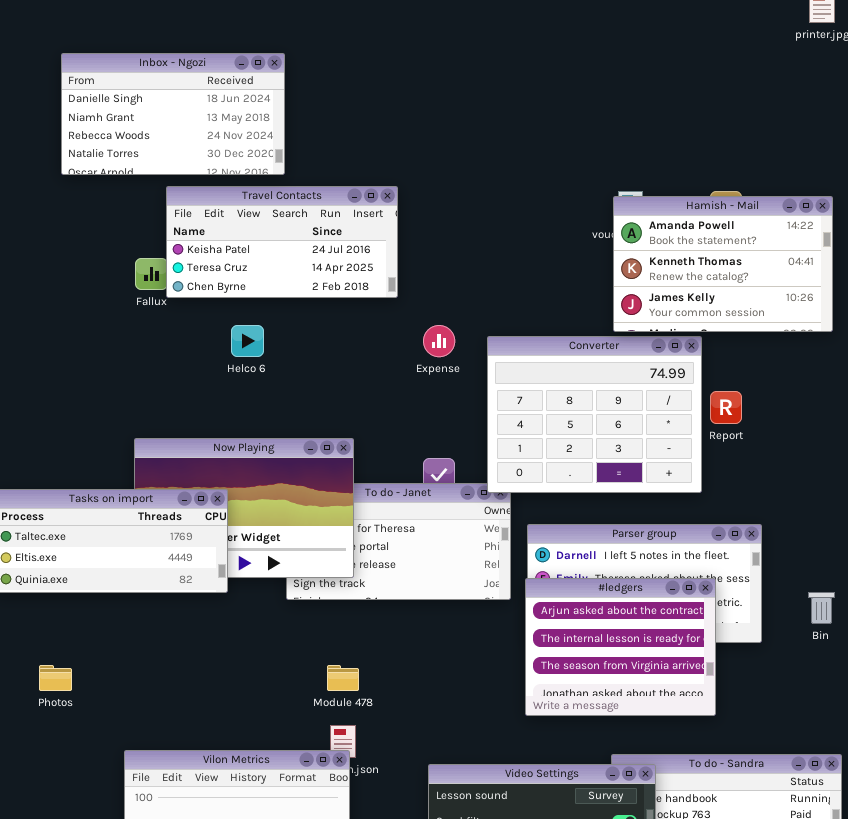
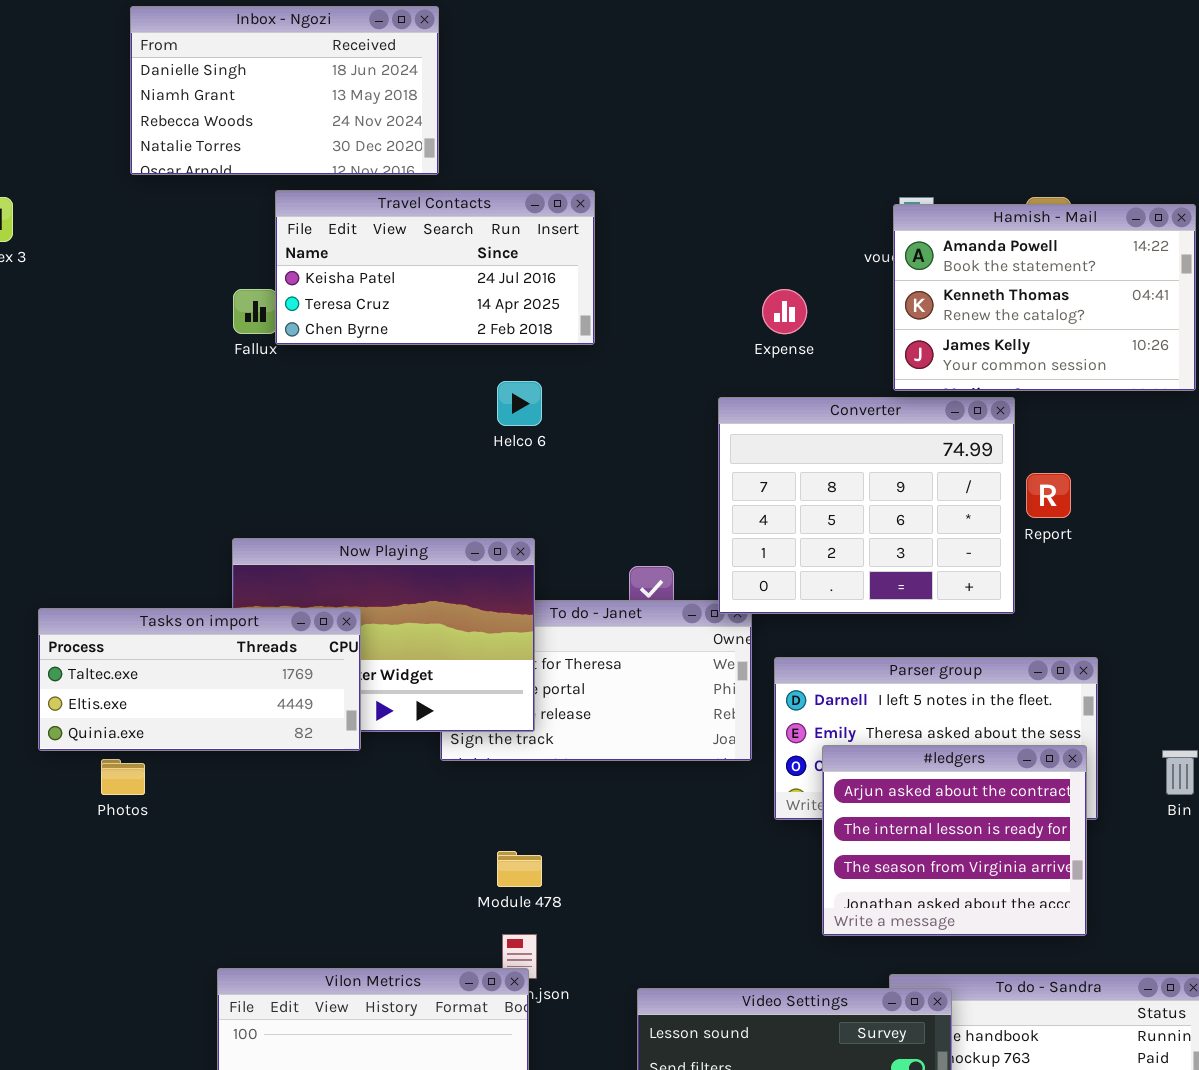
Helco 6: [231,325,264,357] -> [497,381,542,426], moved
Expense: [423,325,455,357] -> [762,289,807,334], moved
#ledgers: [525,578,716,716] -> [822,745,1087,936], moved
Photos: [39,665,72,691] -> [101,759,145,795], moved

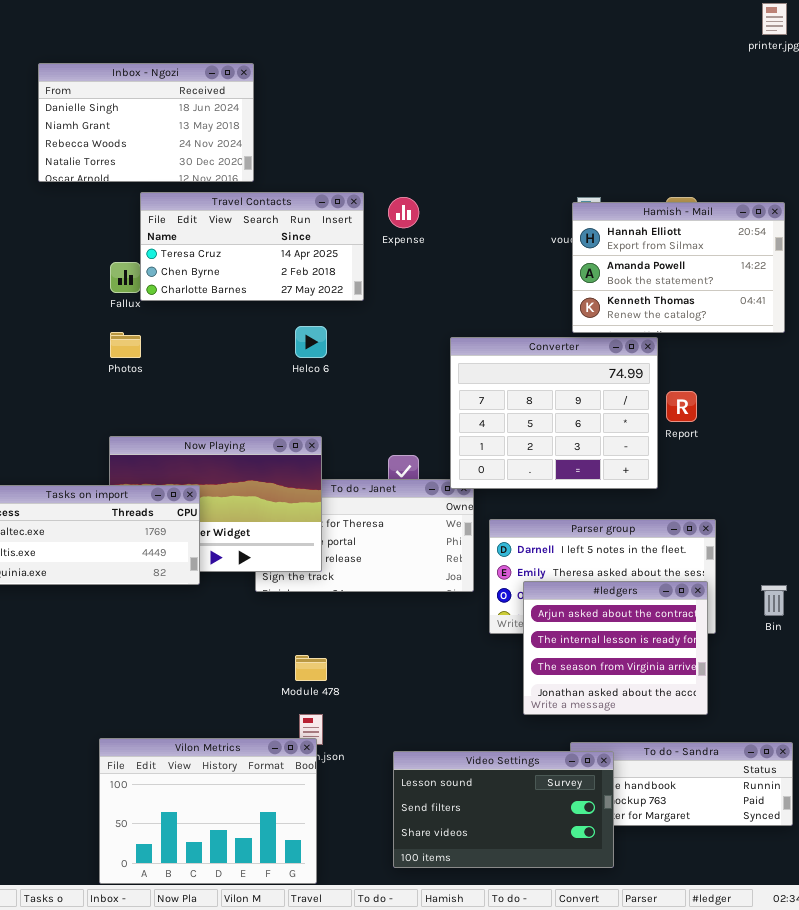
Travel Contacts: [275,190,595,345] -> [140,192,364,301], scrolled down 1 row
Hamish - Mail: [893,204,1196,391] -> [572,202,785,333], scrolled up 1 row
Expense: [762,289,807,334] -> [388,197,419,228], moved
Photos: [101,759,145,795] -> [110,332,141,358], moved

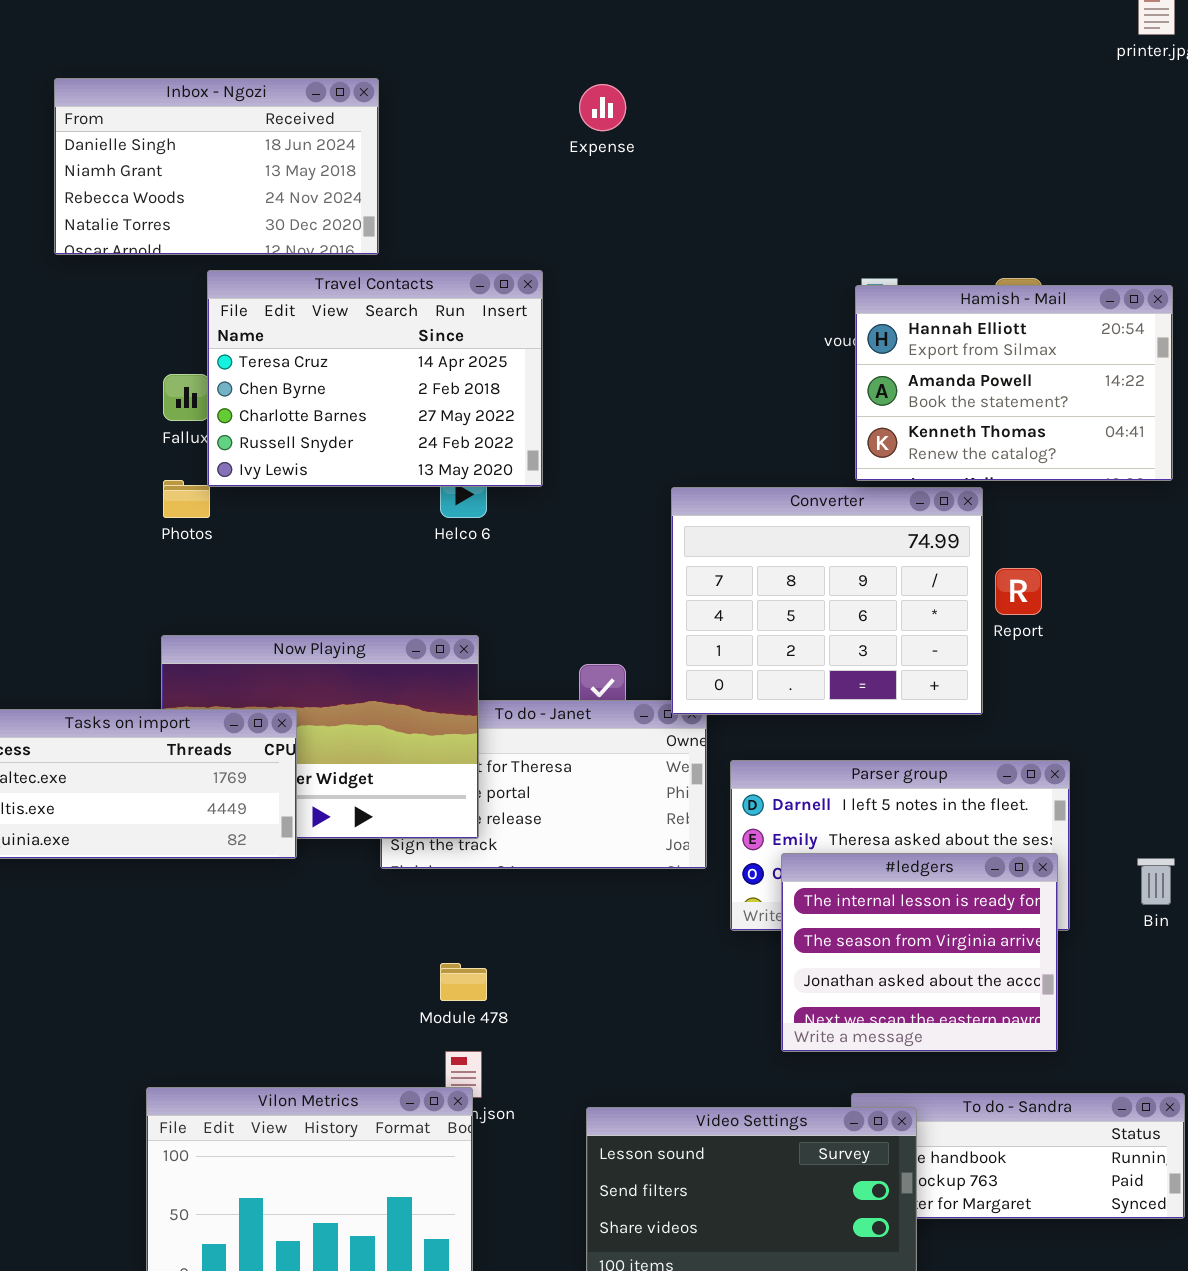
Travel Contacts: [140,192,364,301] -> [207,270,543,487], resized
Expense: [388,197,419,228] -> [579,84,626,131], moved
#ledgers: [523,581,708,715] -> [781,853,1058,1052], scrolled down 1 row

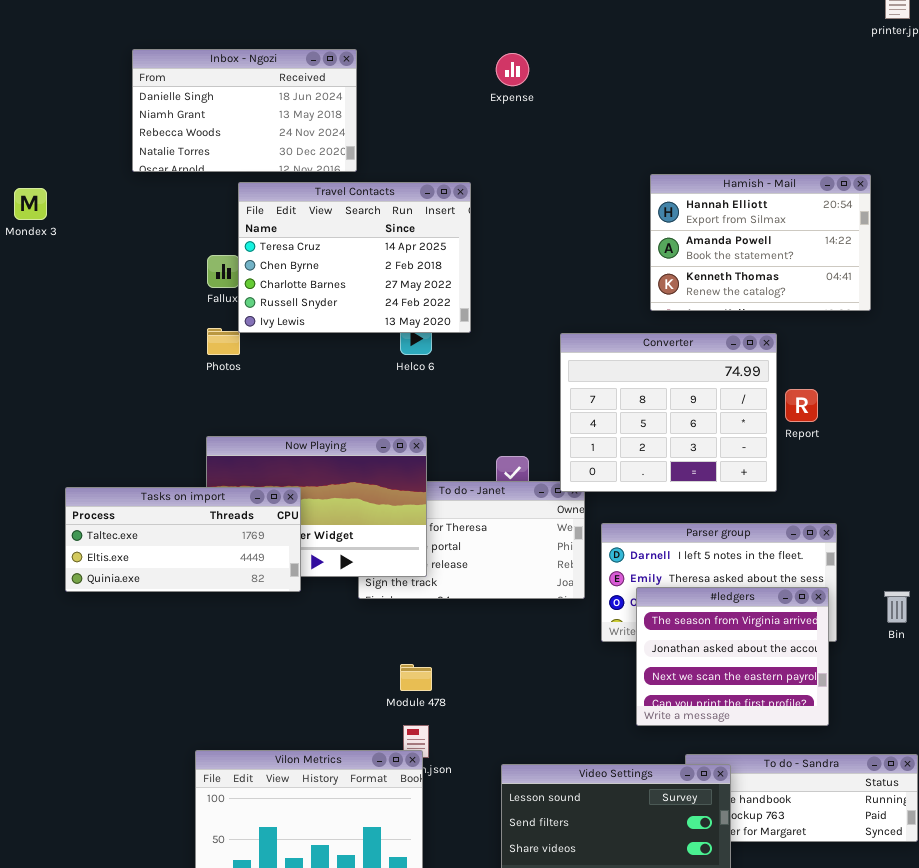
Hamish - Mail: [855,285,1173,481] -> [650,174,871,311], moved
#ledgers: [781,853,1058,1052] -> [636,587,829,726], scrolled down 1 row

